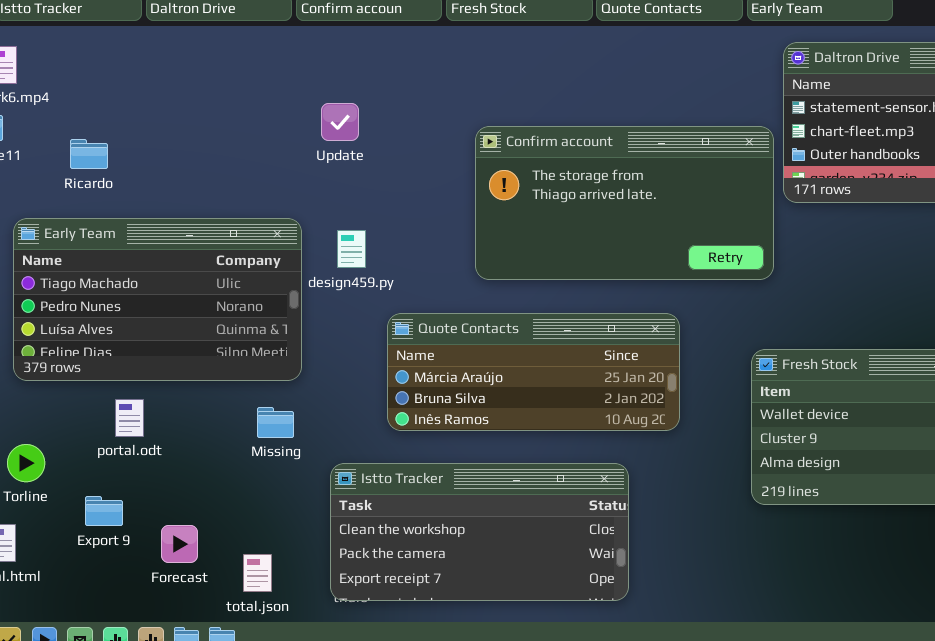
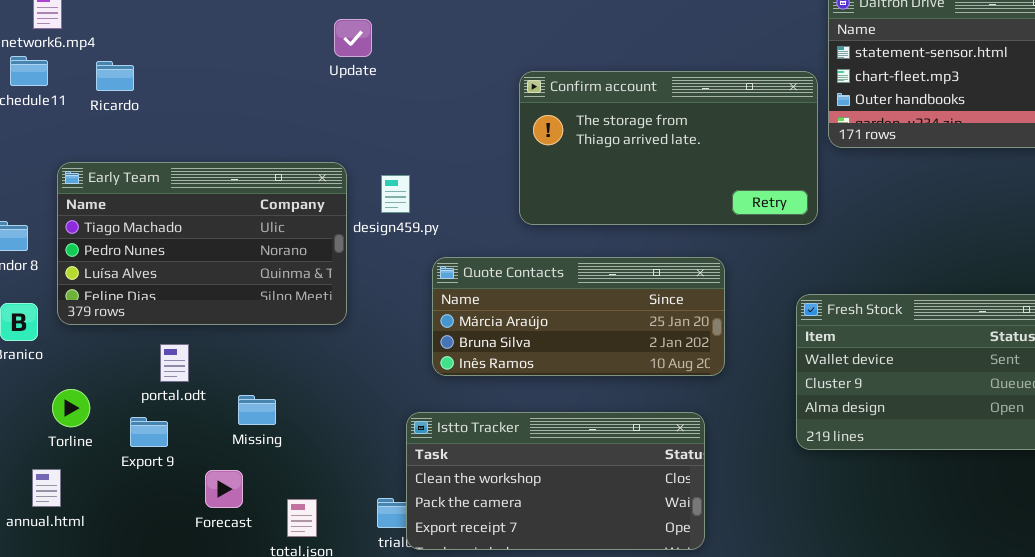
Update: [321,103,359,141] -> [334,19,372,57], moved
Ricardo: [70,139,108,169] -> [96,61,134,91], moved
Missing: [257,407,294,438] -> [238,395,276,425], moved
Istto Tracker: [330,463,629,601] -> [406,412,705,550], moved
Export 9: [85,496,123,526] -> [130,417,168,447], moved

